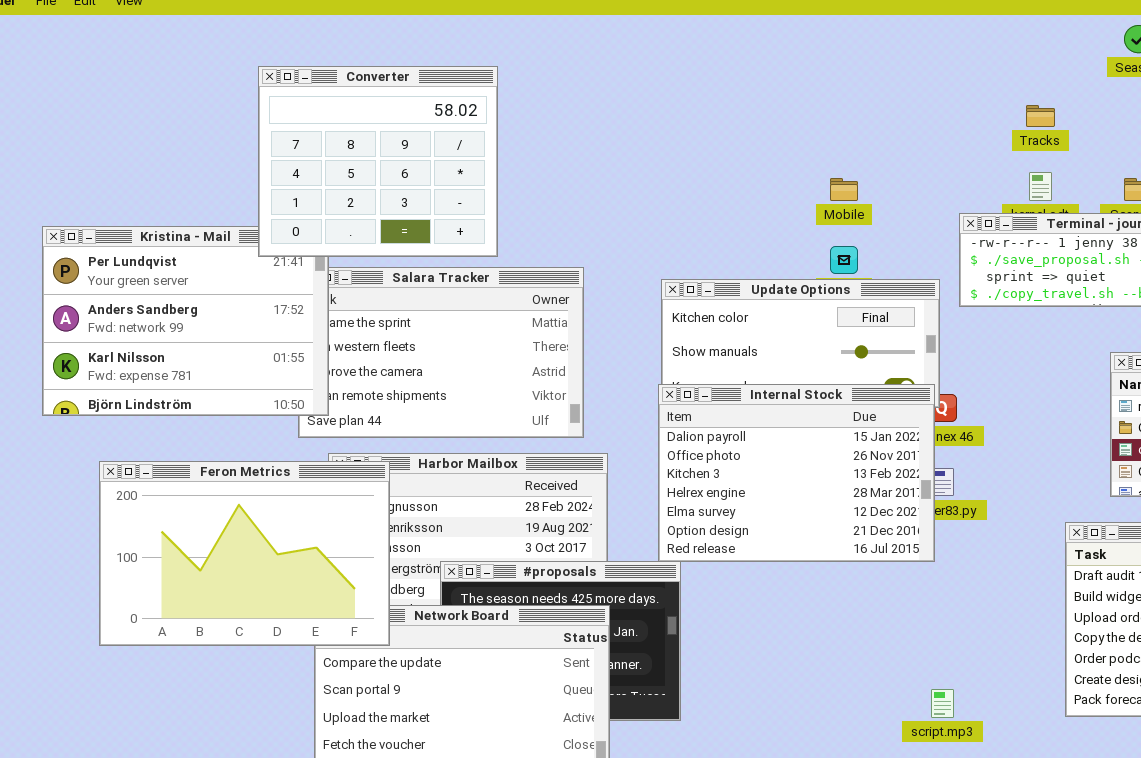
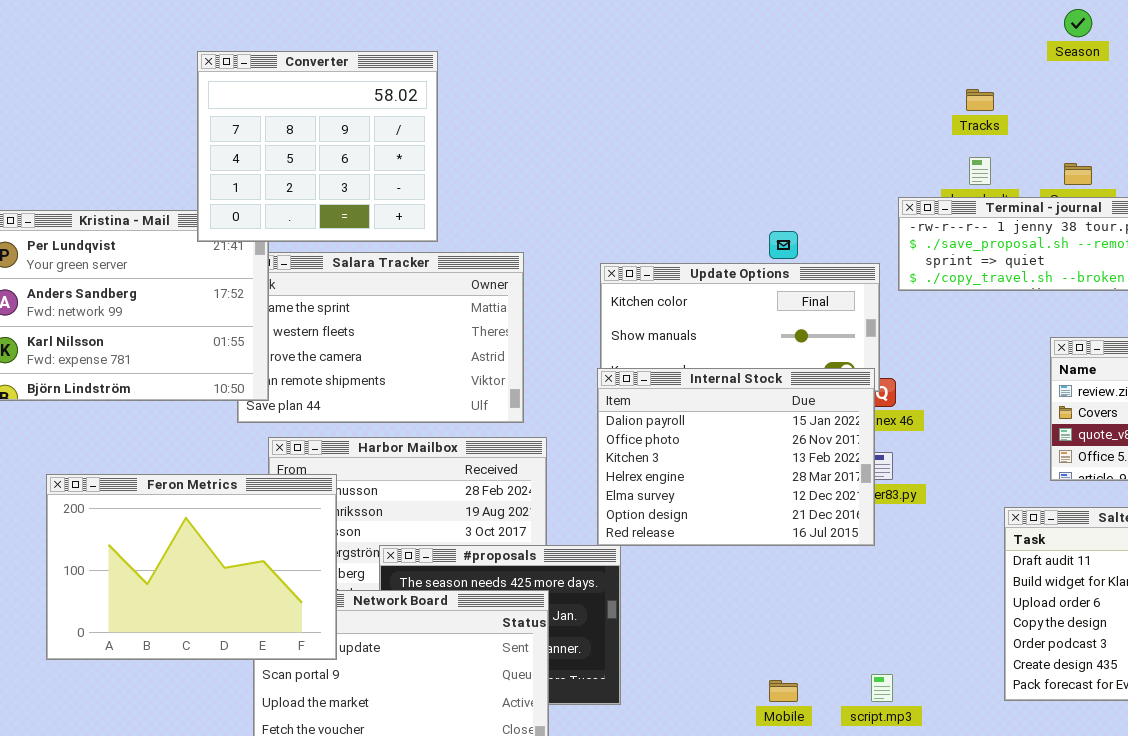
Mobile: [830,178,858,201] -> [769,680,798,702], moved
Feron Metrics: [99,461,390,646] -> [46,474,337,660], moved

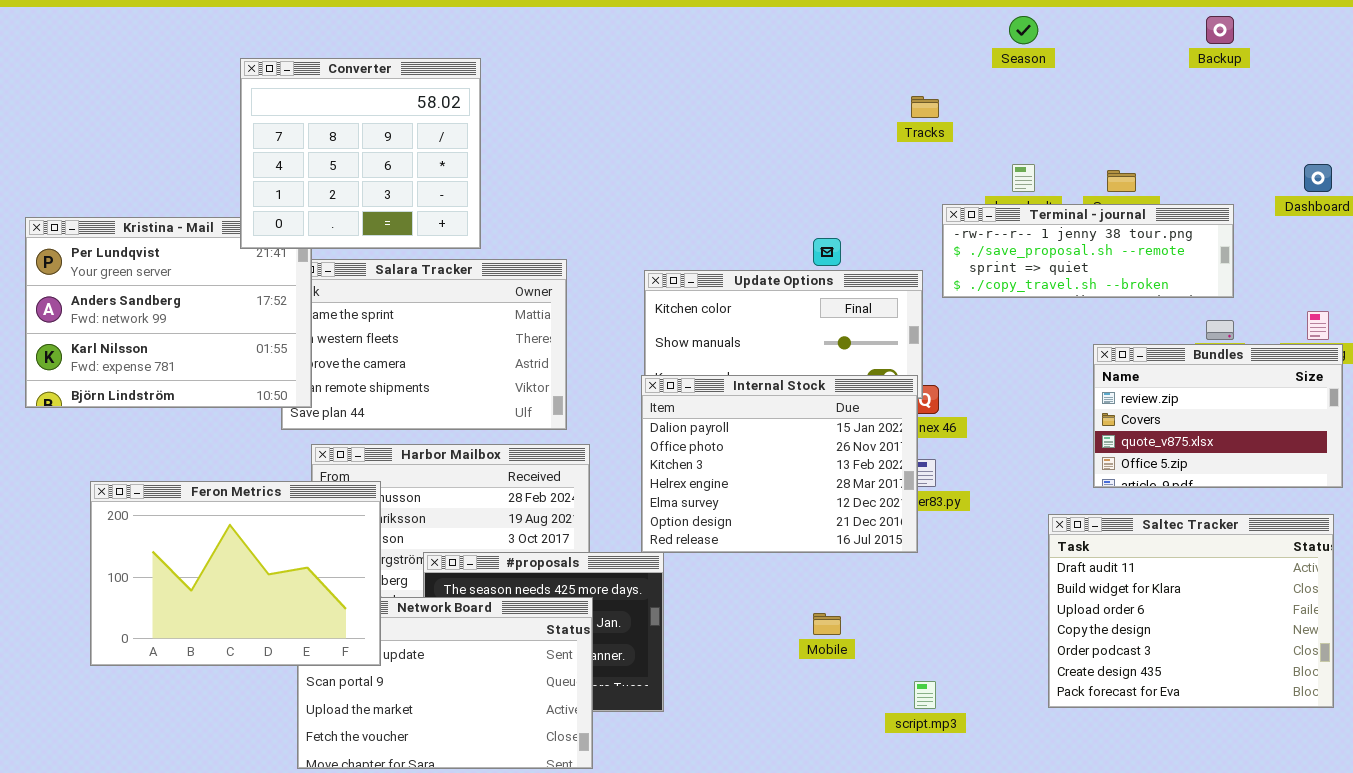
Season: [1064,9,1092,37] -> [1009,16,1038,44], moved
Tracks: [966,89,994,111] -> [911,96,939,118], moved
Mobile: [769,680,798,702] -> [813,613,841,635], moved

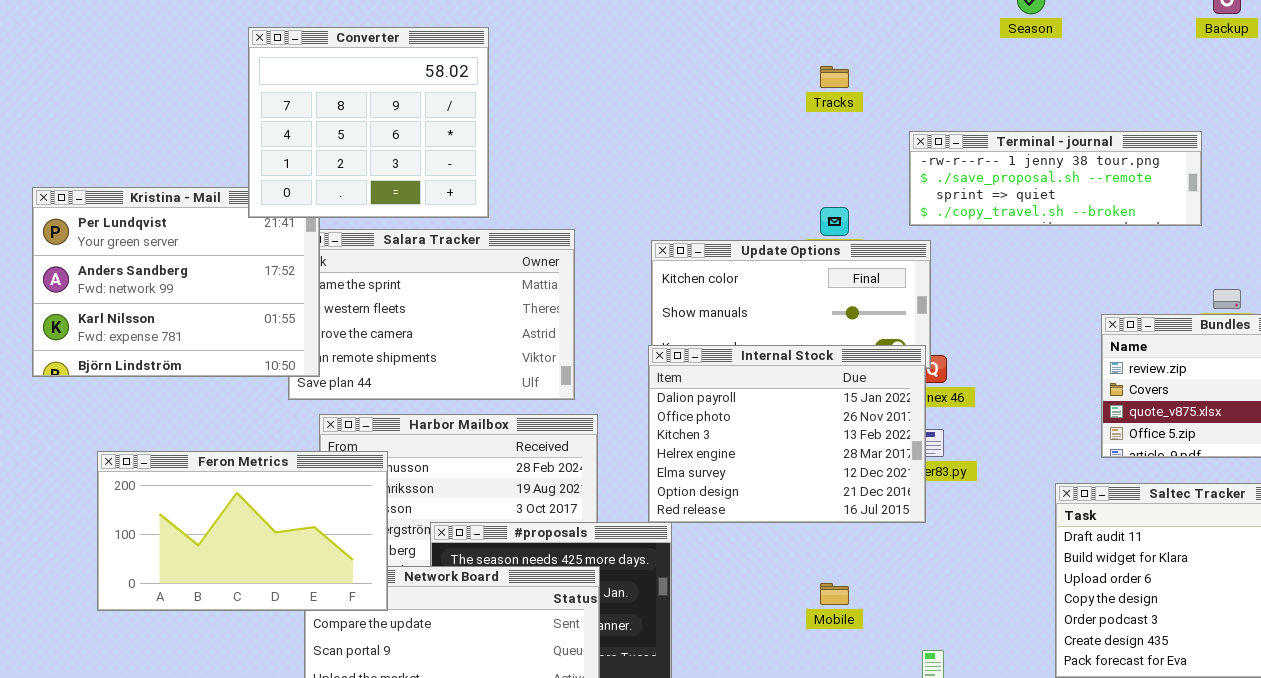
Tracks: [911,96,939,118] -> [820,66,849,88], moved
Terminal - journal: [942,204,1234,298] -> [909,131,1202,226], moved
Feron Metrics: [90,481,381,666] -> [97,451,388,611], resized

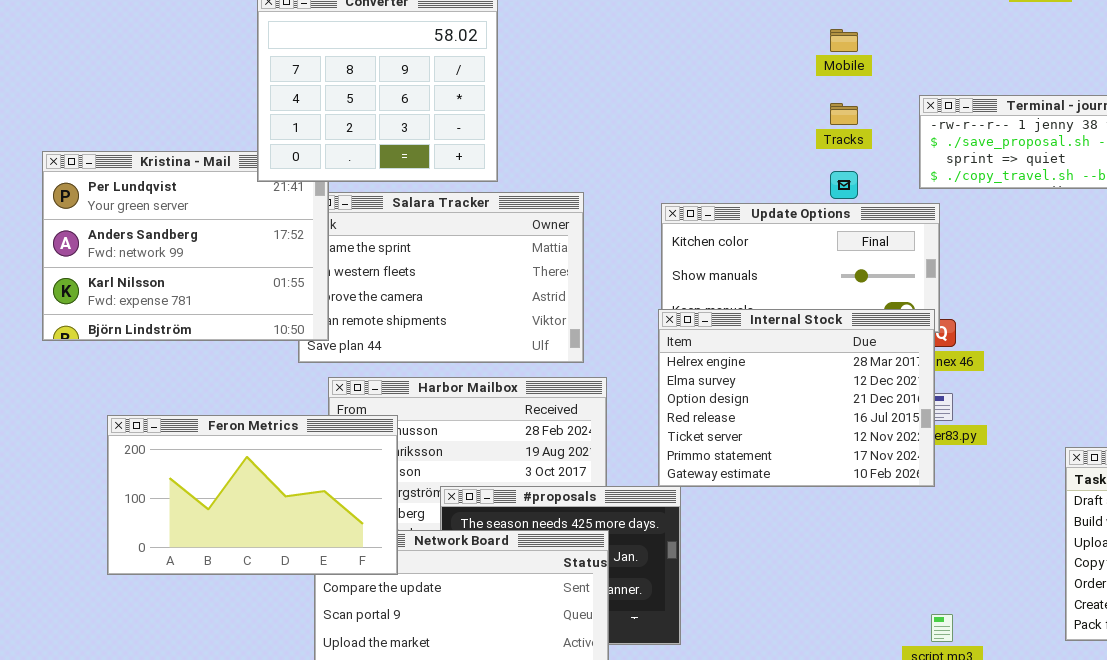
Tracks: [820,66,849,88] -> [830,103,858,125], moved
Internal Stock: [648,345,926,523] -> [658,309,935,487], scrolled down 3 rows
Mobile: [820,583,849,605] -> [830,29,858,52], moved

